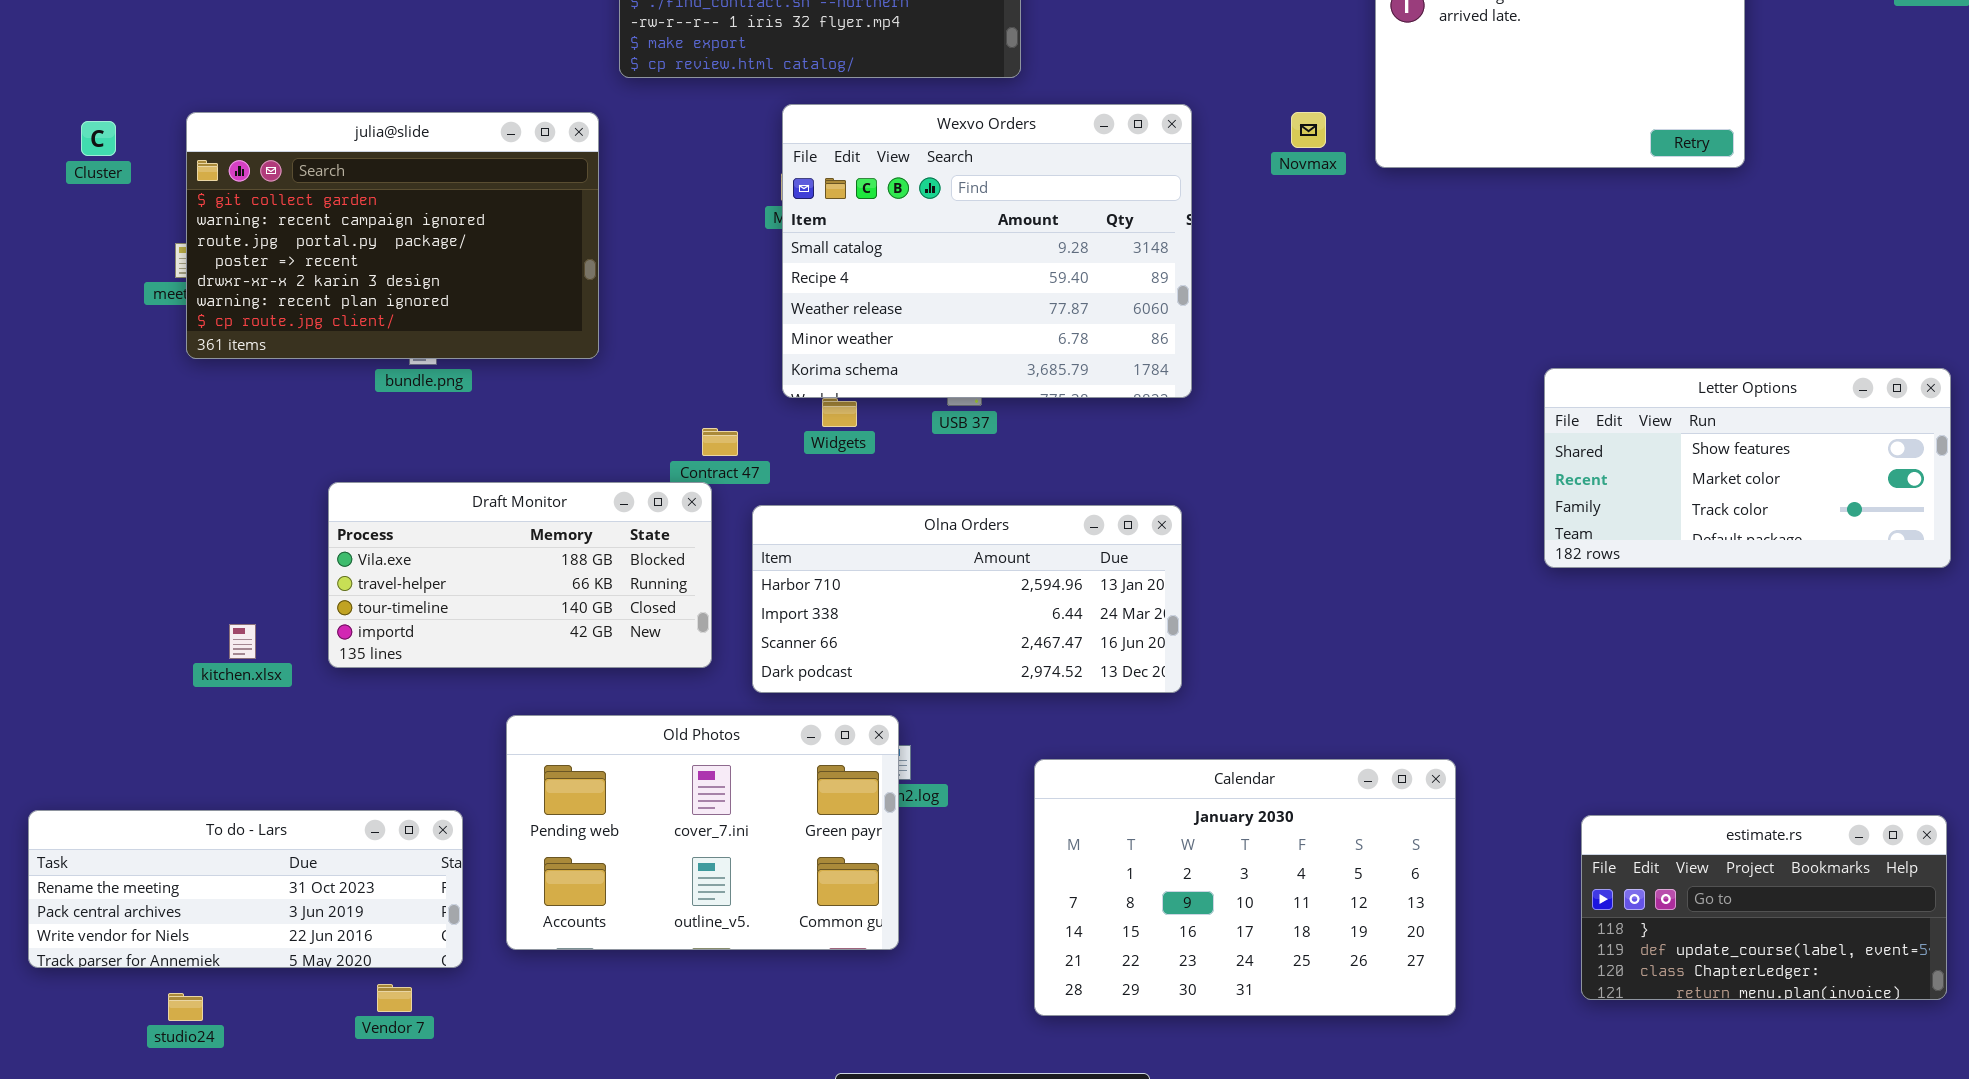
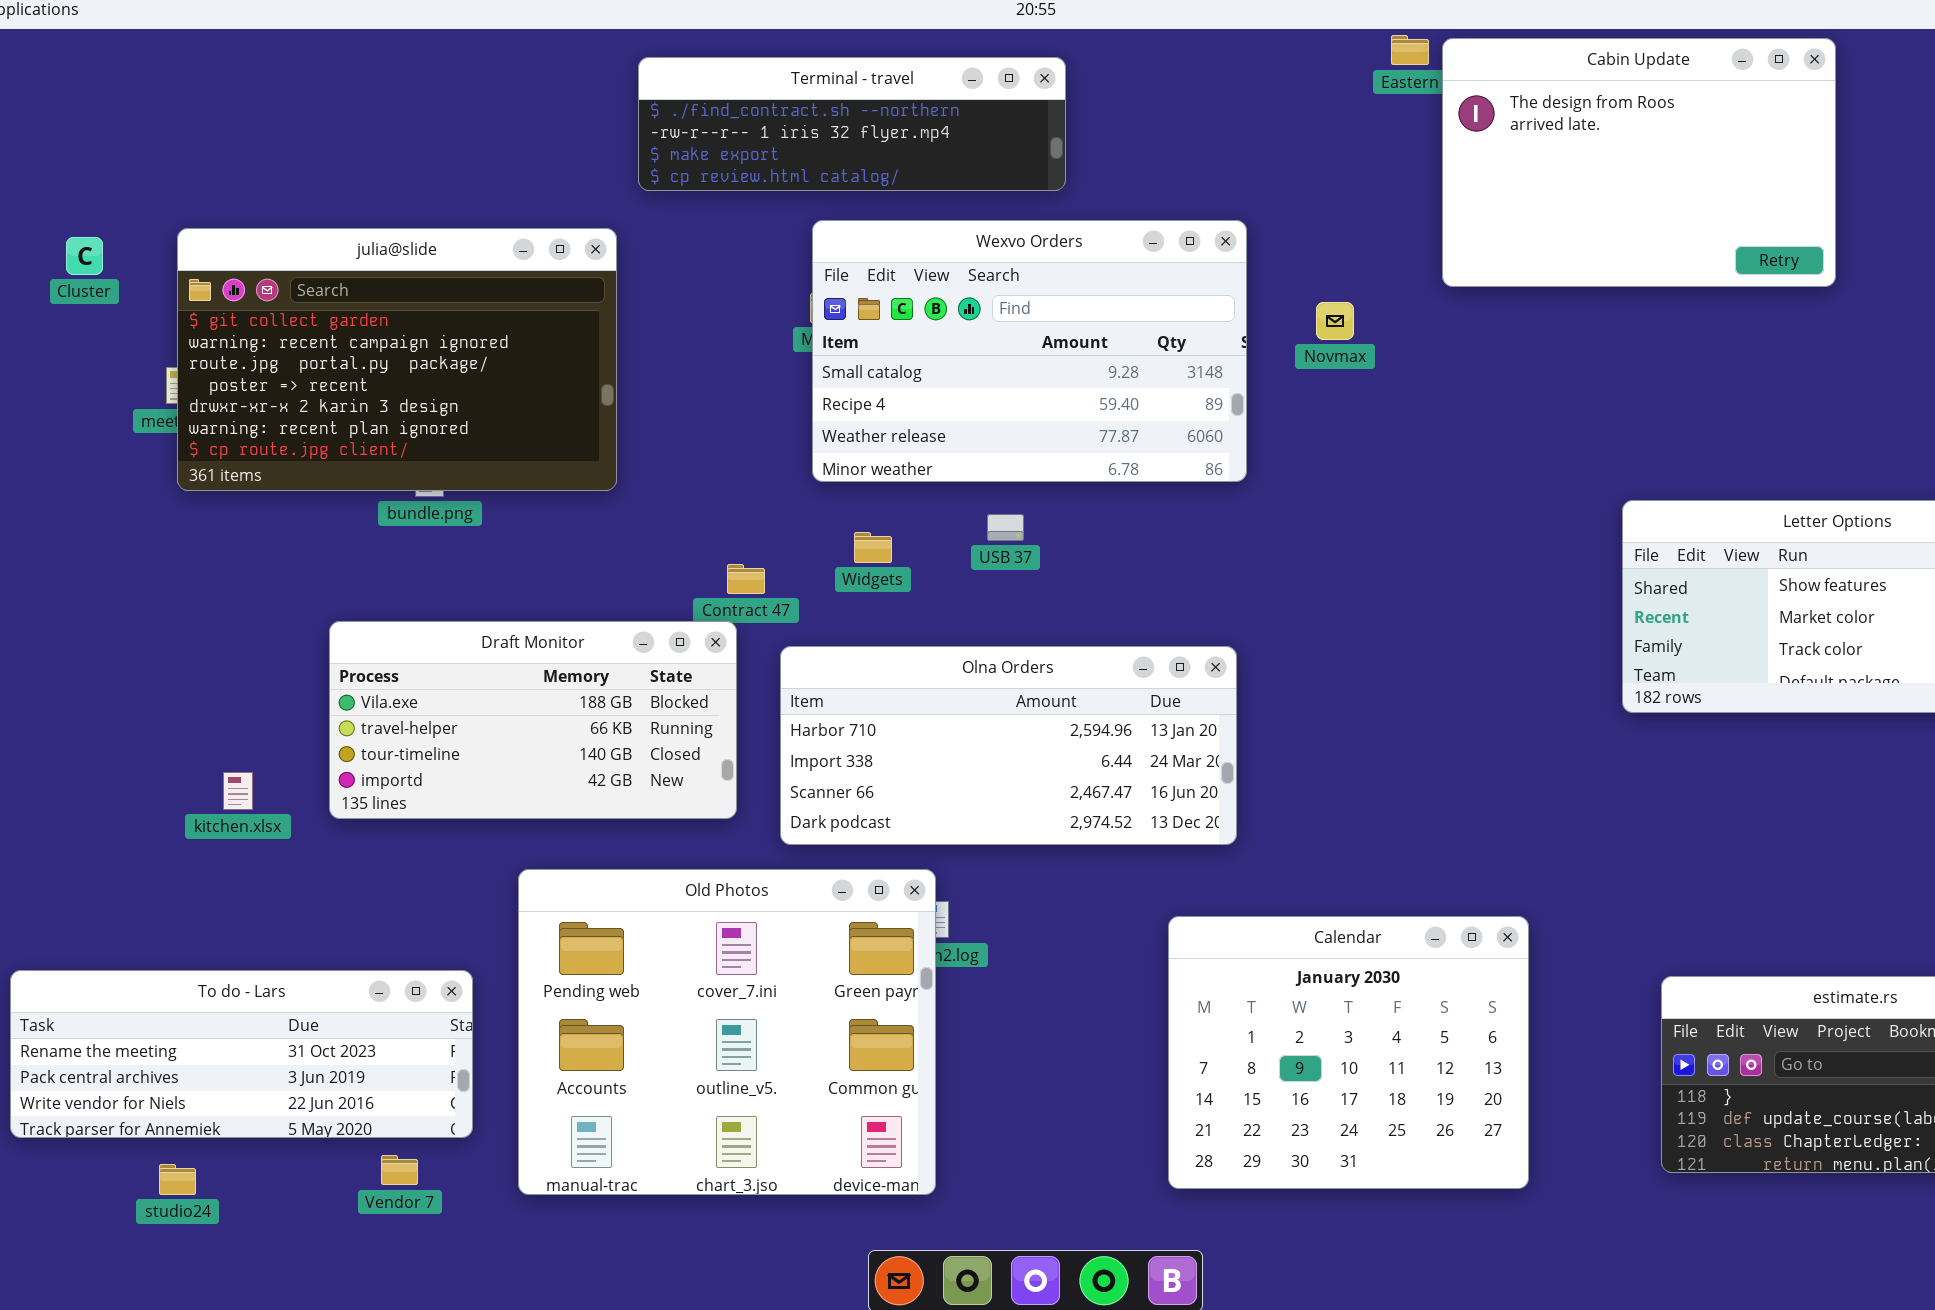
Wexvo Orders: [782,104,1192,398] -> [812,220,1247,482], resized
Novmax: [1291,112,1326,148] -> [1316,302,1354,340], moved
Old Photos: [506,715,899,950] -> [518,869,936,1195], resized
Calendar: [1034,759,1456,1016] -> [1168,916,1529,1189], resized

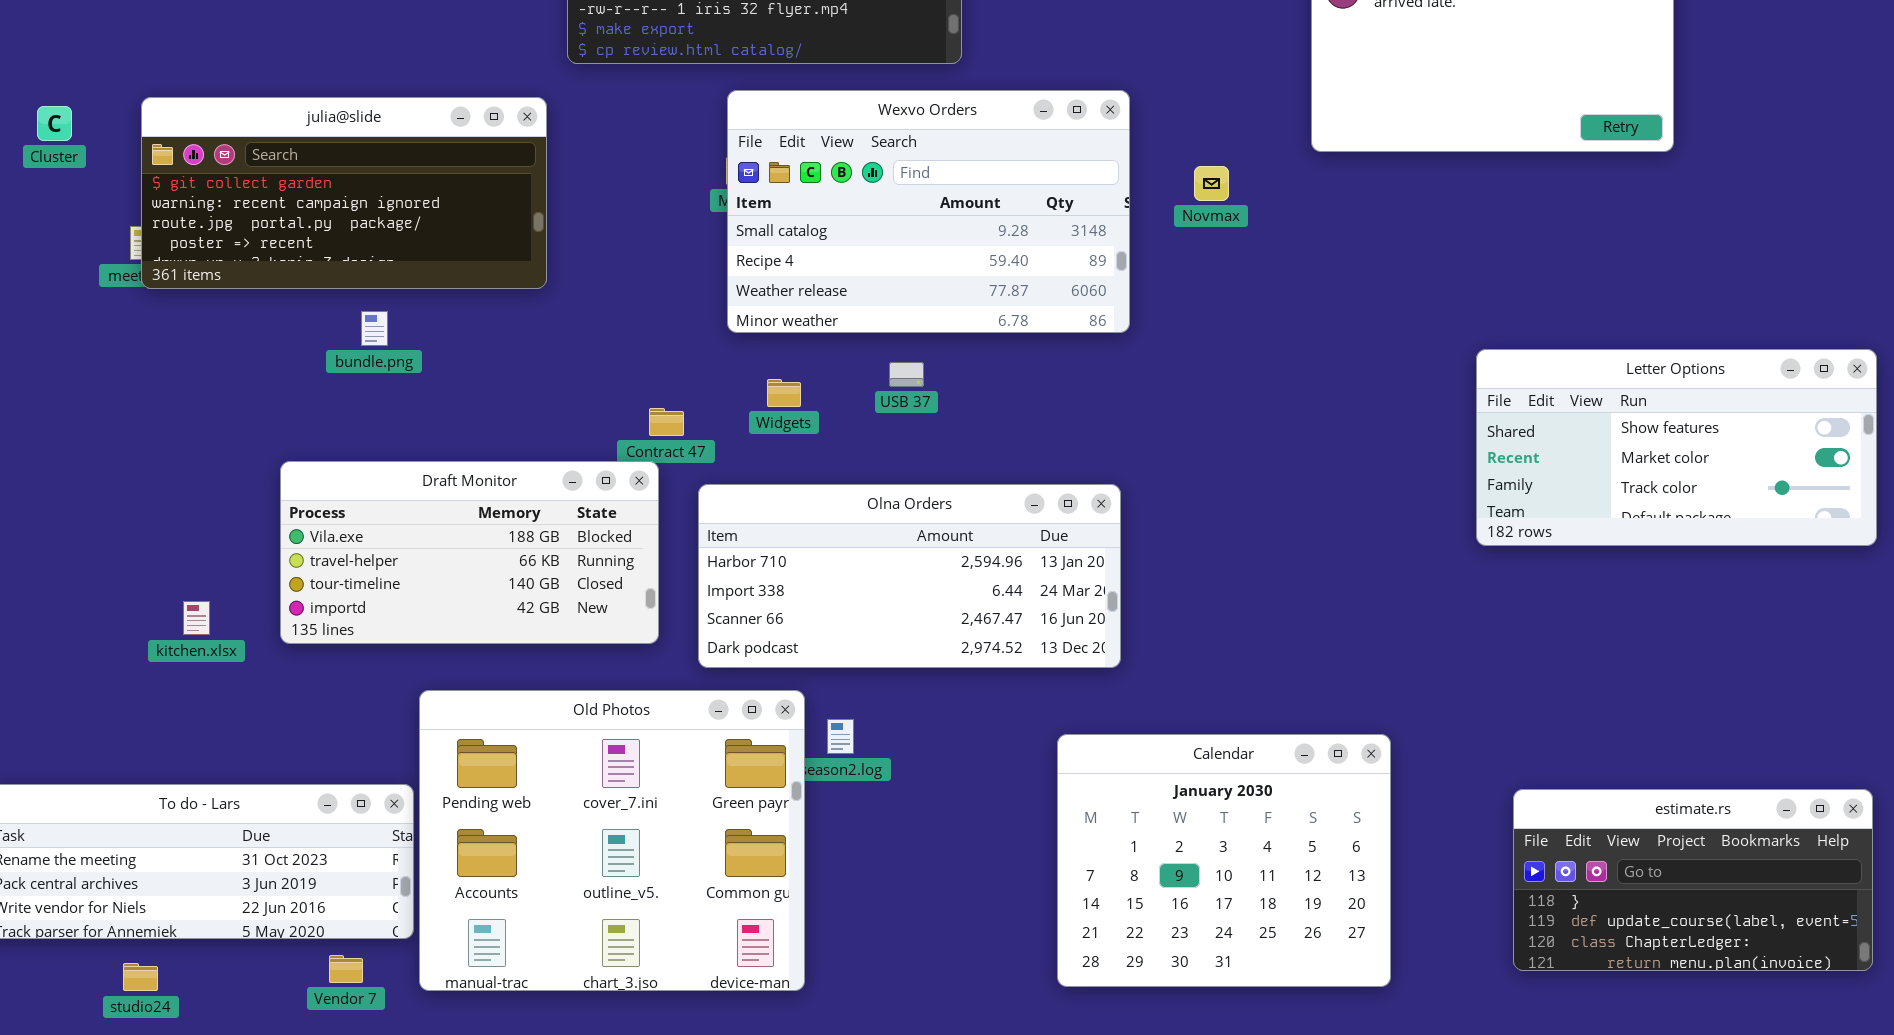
julia@slide: [177,228,617,491] -> [141,97,547,289], resized
Old Photos: [518,869,936,1195] -> [419,690,805,991], moved

